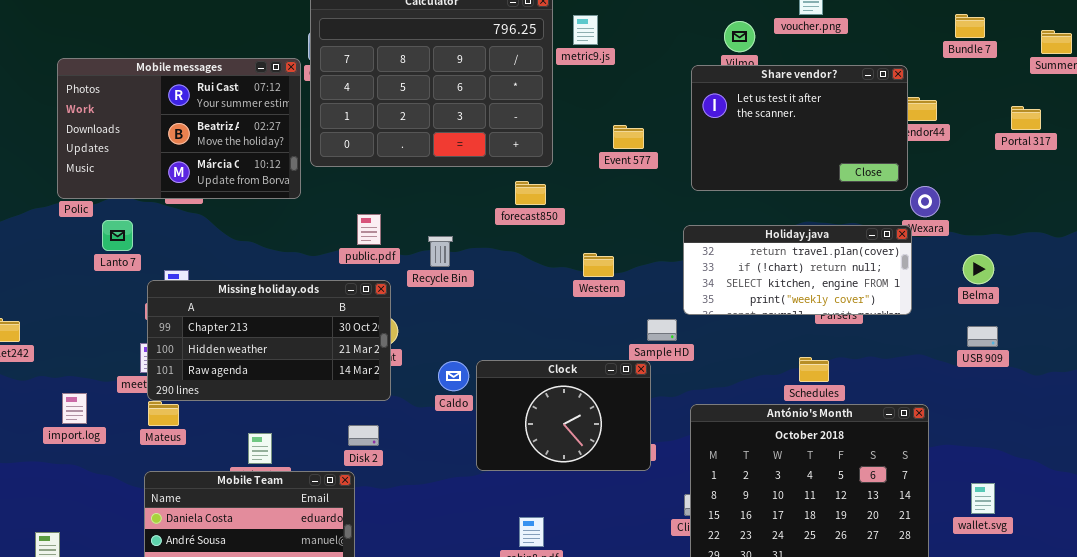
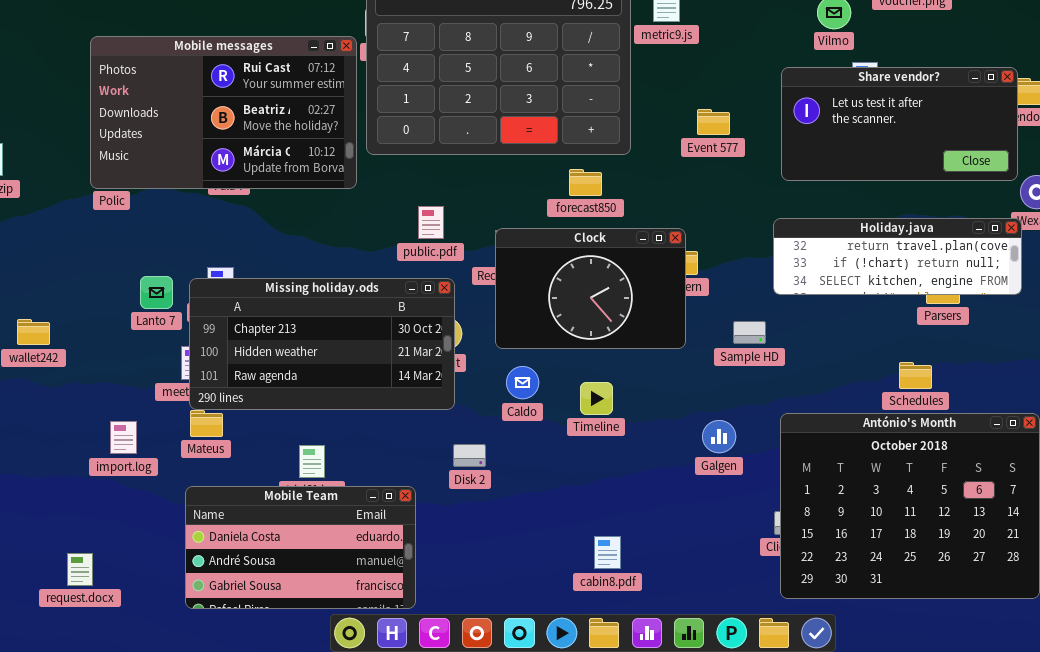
Share vendor?: [691,65,908,191] -> [781,67,1018,181], resized
forecast850: [515,181,546,205] -> [569,169,602,196], moved
Lanto 7: [102,220,133,251] -> [140,276,173,309], moved
Holiday.java: [683,225,912,315] -> [773,218,1022,295], resized
Clock: [476,360,651,471] -> [495,228,686,349], moved
import.log: [62,393,87,424] -> [110,421,137,454], moved
Disk 2: [348,425,379,446] -> [453,444,486,467], moved

